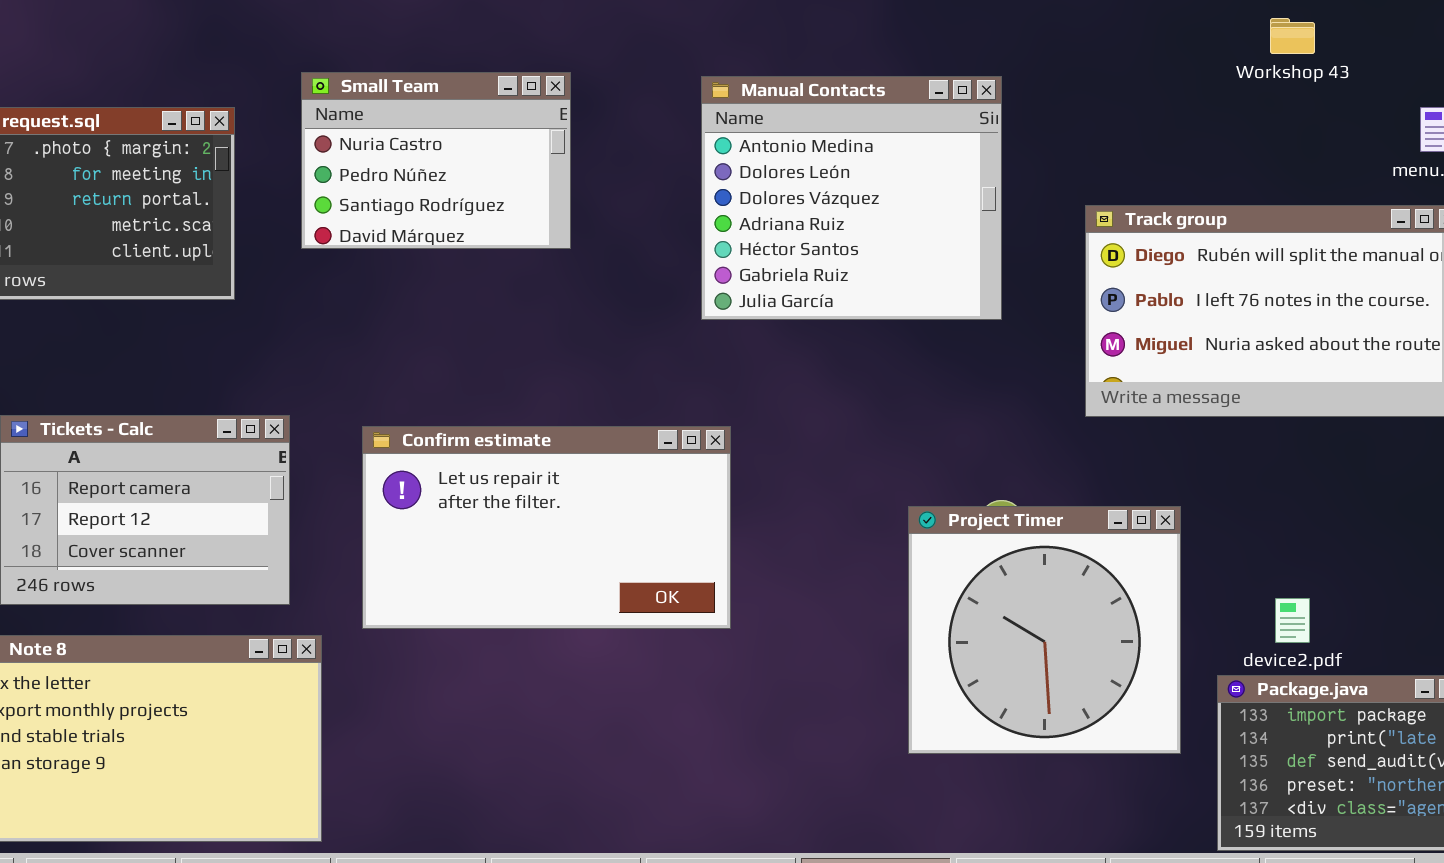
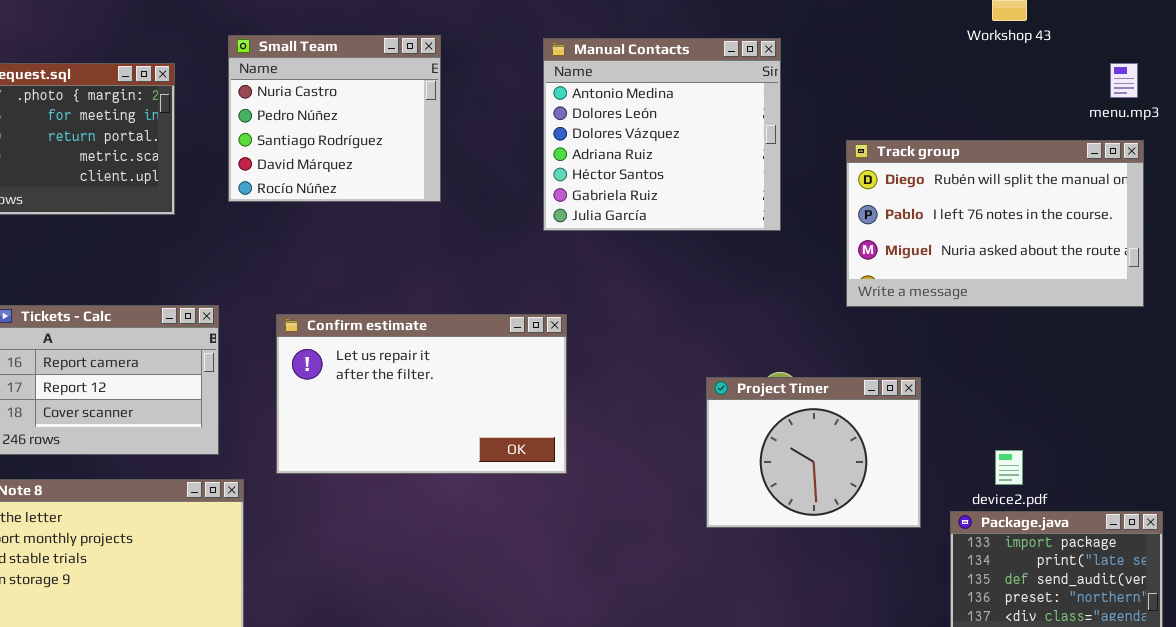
Small Team: [301,72,571,249] -> [228,35,441,202], resized
Project Timer: [908,506,1181,754] -> [706,377,921,528], resized

